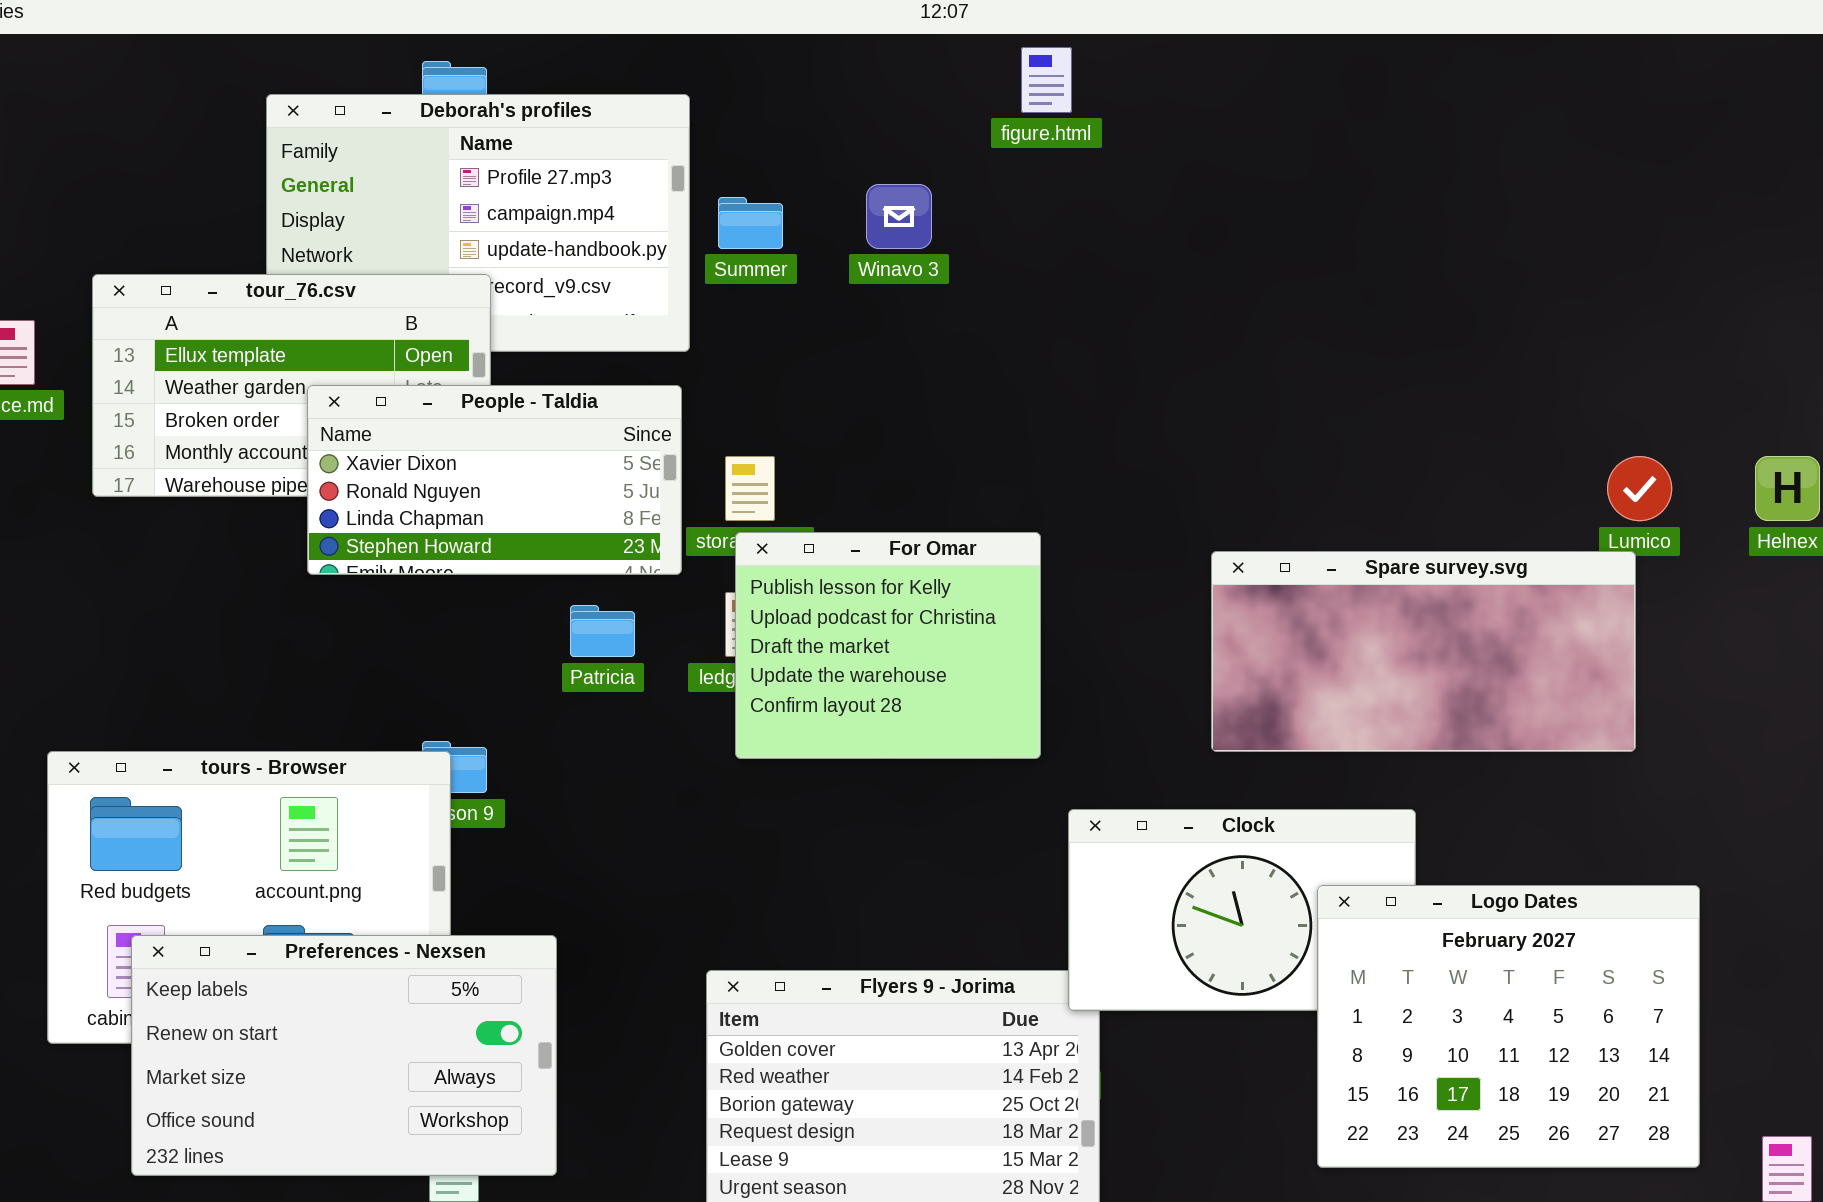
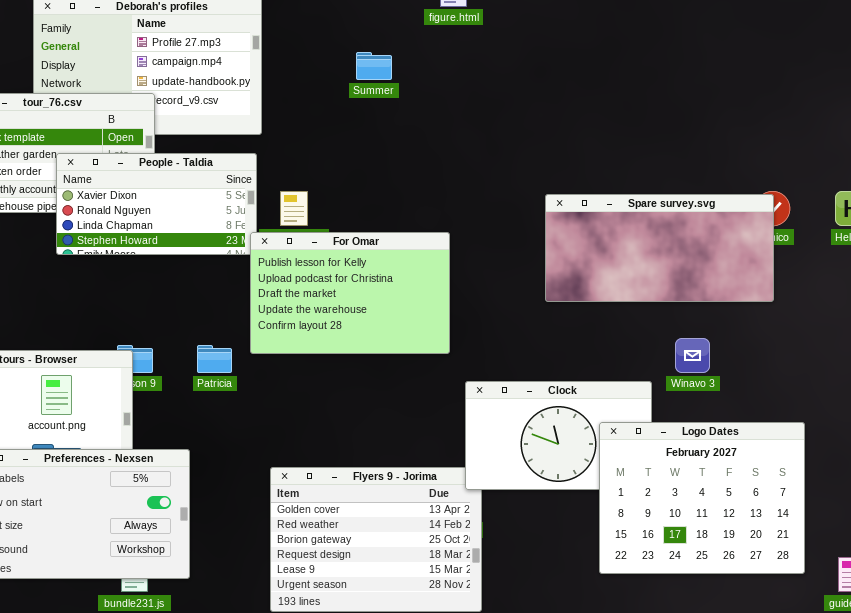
Winavo 3: [866,184,932,249] -> [675,338,710,373], moved
Summer: [718,197,783,249] -> [356,52,392,80], moved
For Omar: [735,532,1041,759] -> [250,232,450,354], resized
Spare survey.svg: [1211,551,1636,752] -> [545,194,774,302], moved
Patricia: [570,605,635,657] -> [197,345,232,373], moved

